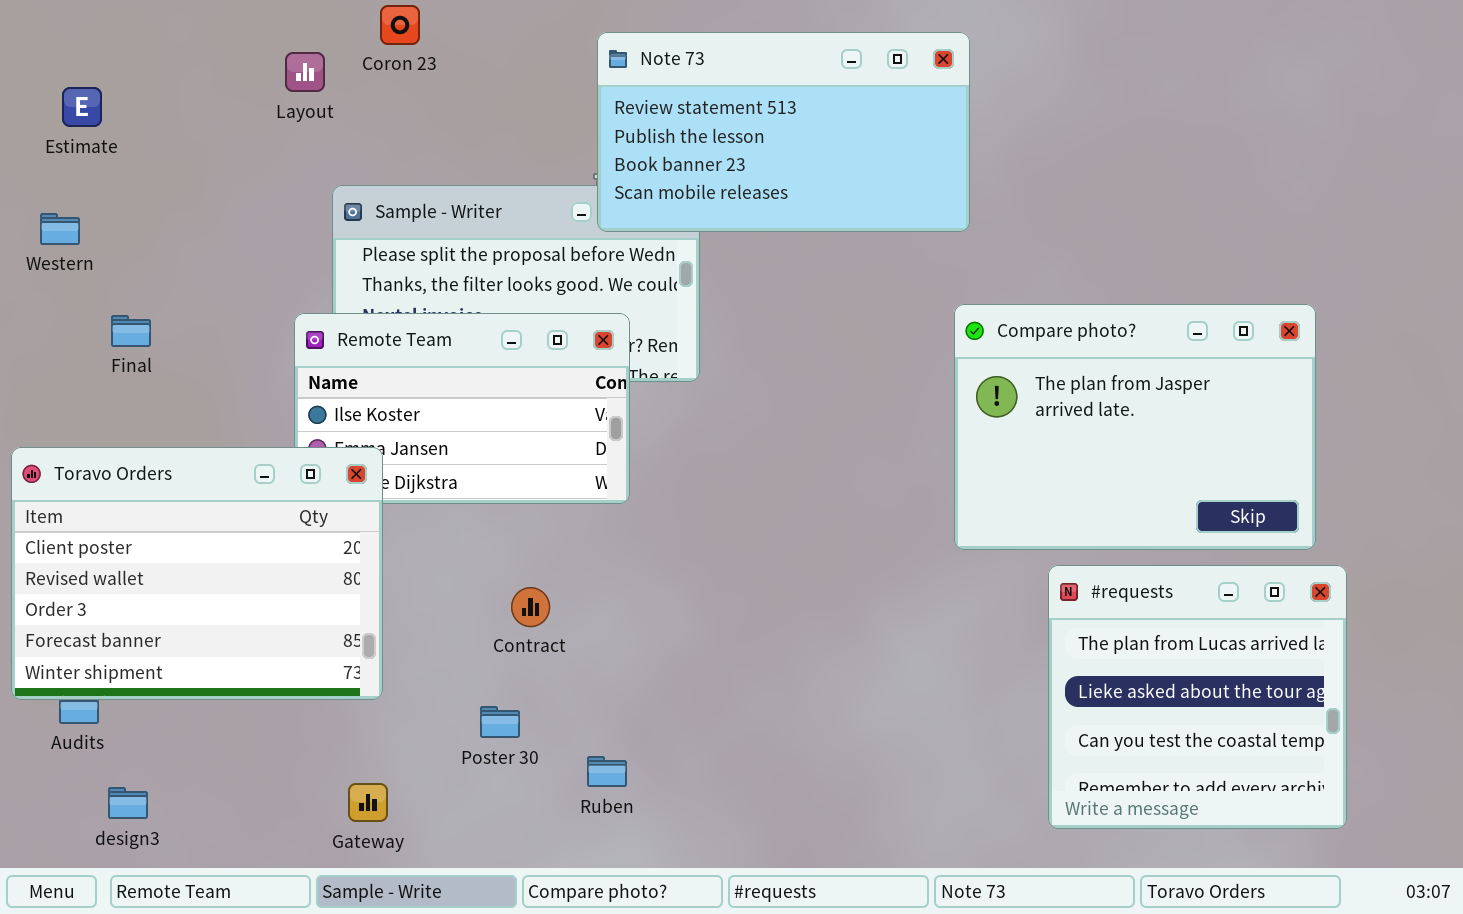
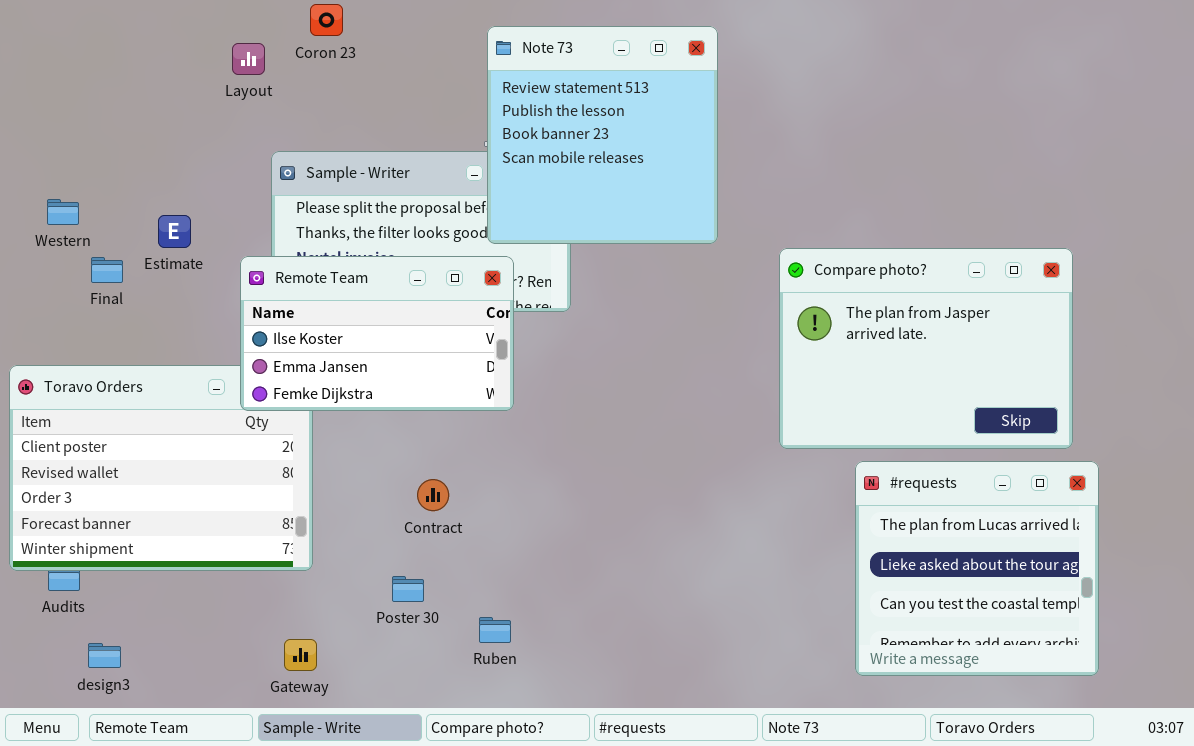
Note 73: [597,32,970,232] -> [487,26,718,244], resized
Estimate: [62,87,102,127] -> [158,215,191,248], moved
Western: [40,213,80,245] -> [47,199,79,225], moved
Remote Team: [294,313,630,504] -> [240,256,514,411], raised

